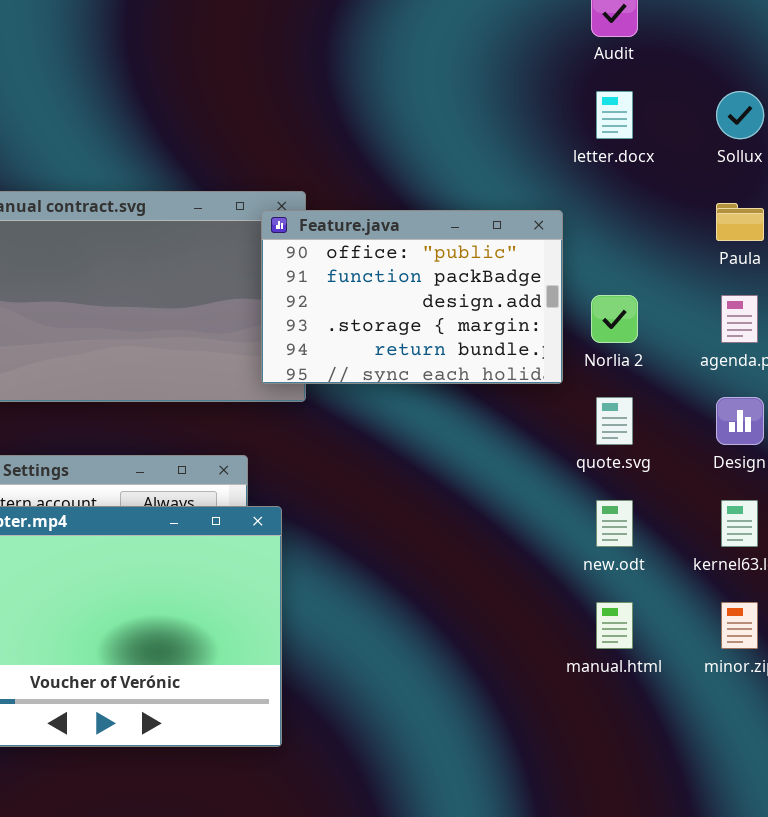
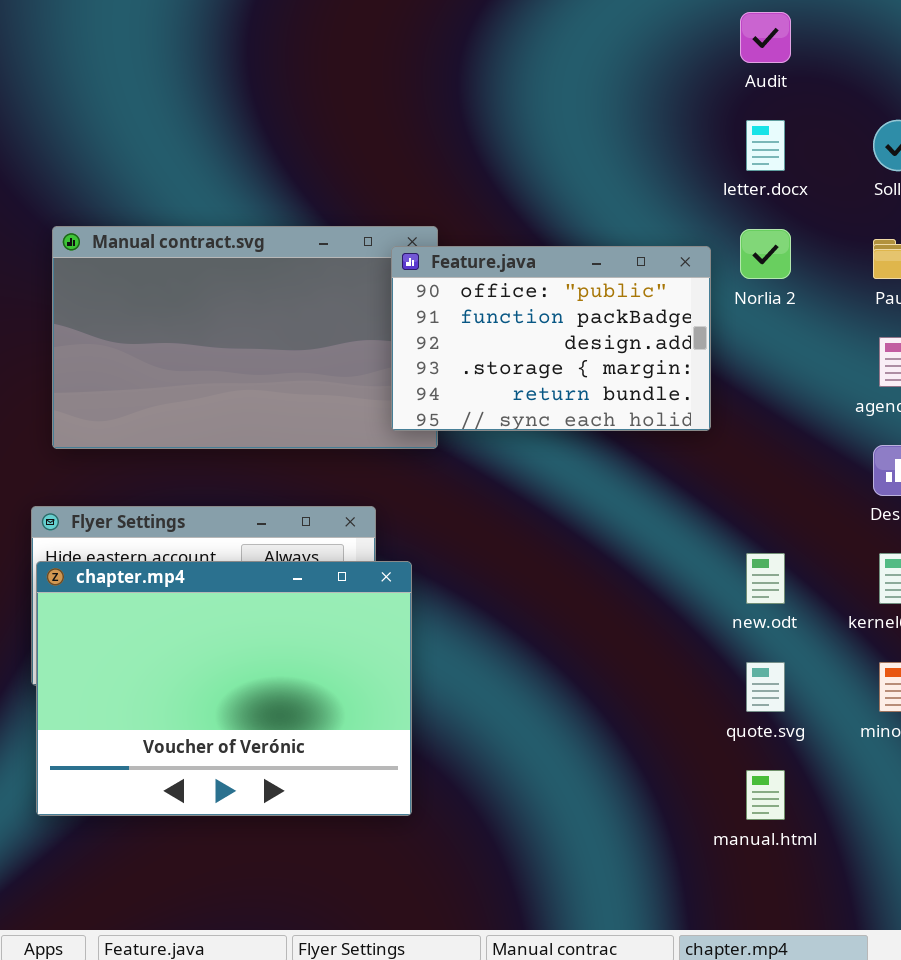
Norlia 2: [591,295,638,343] -> [740,229,791,279], moved
quote.svg: [596,397,633,445] -> [746,662,785,712], moved
manual.html: [596,602,633,649] -> [746,770,785,820], moved

